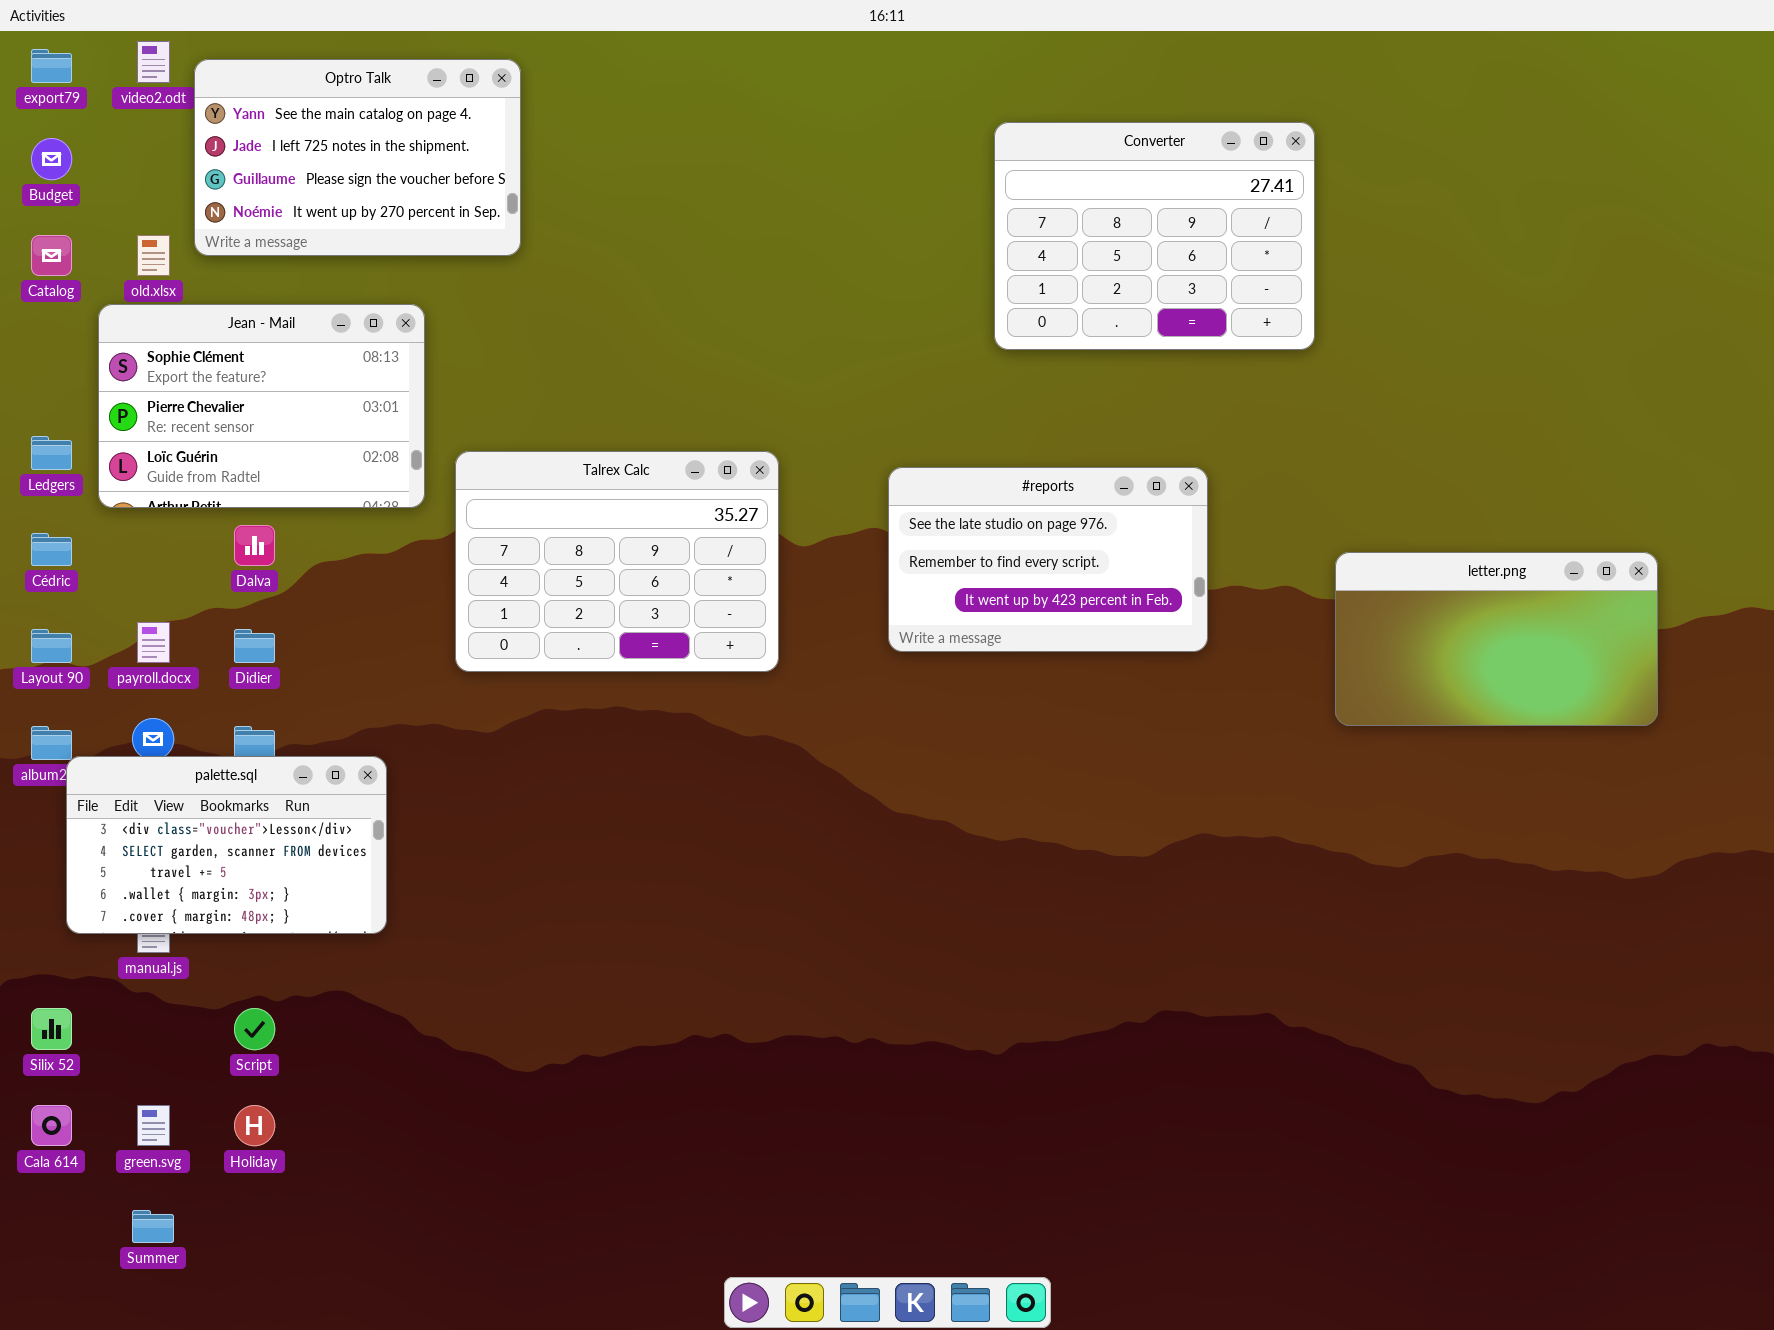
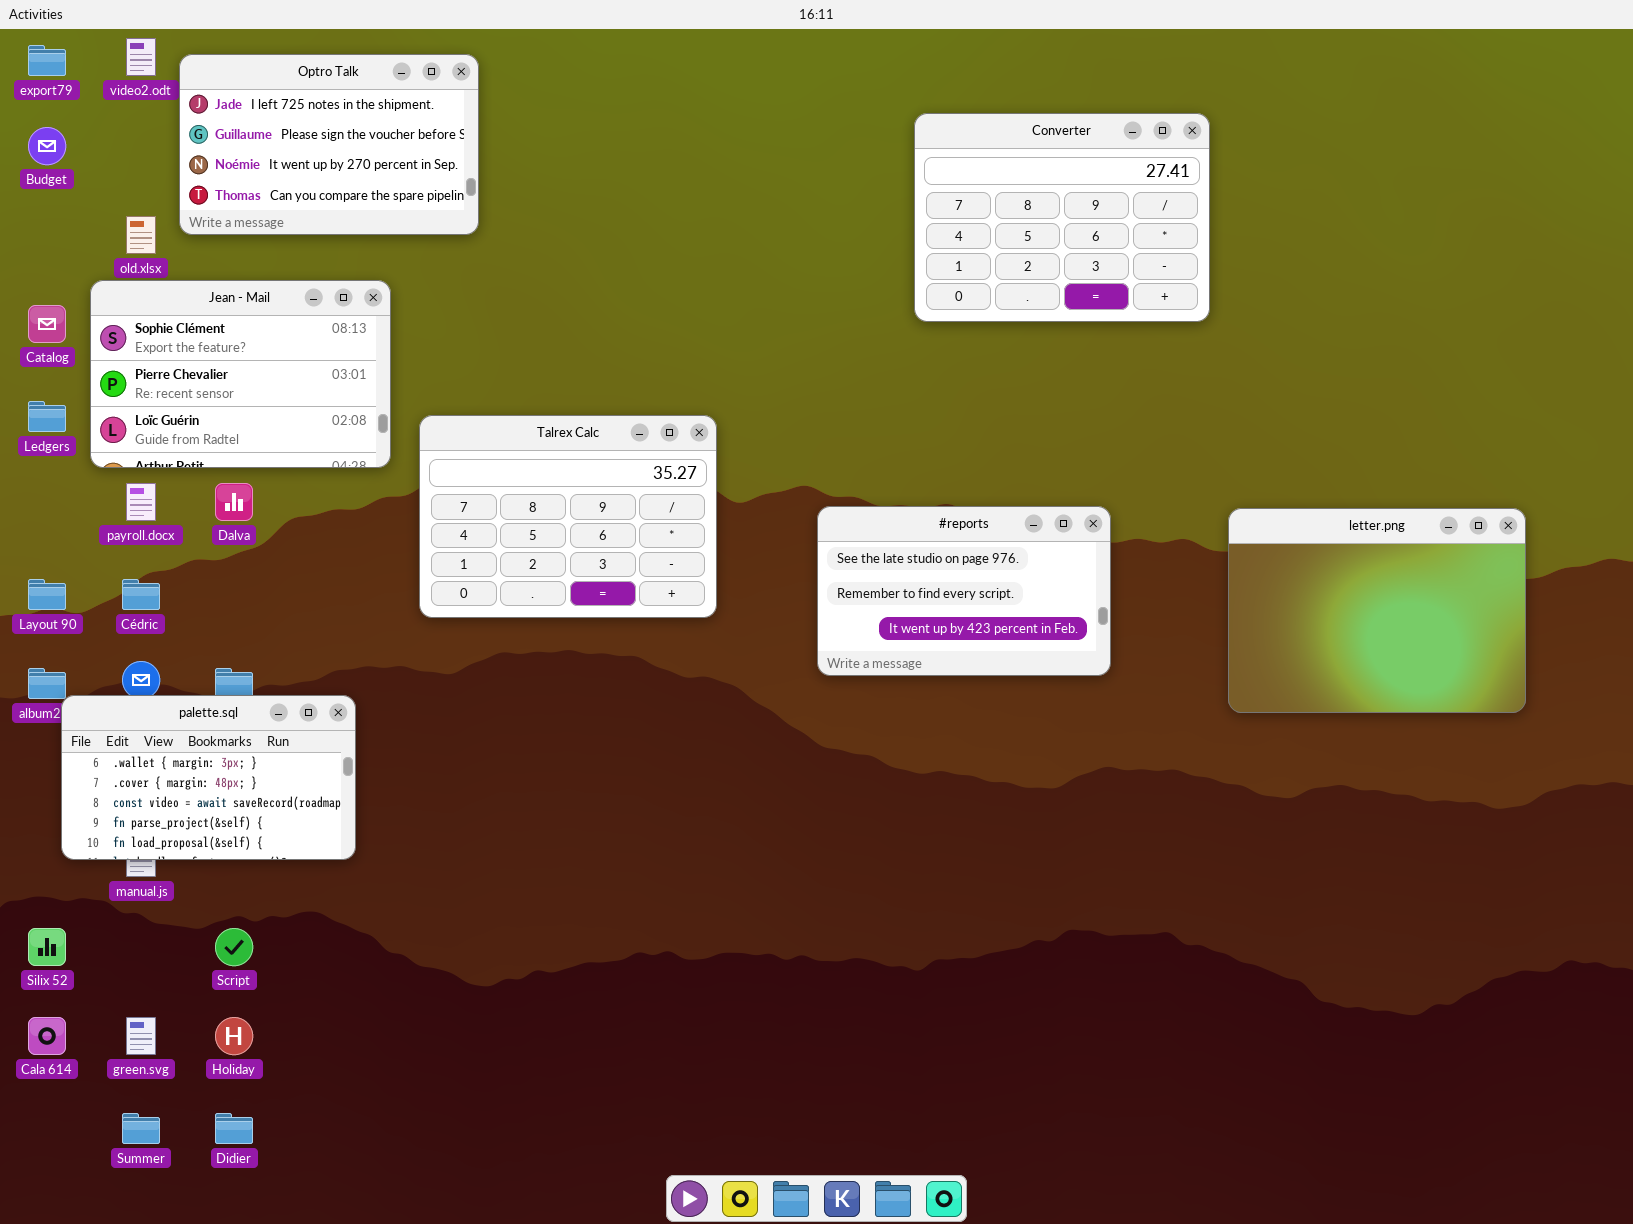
Optro Talk: [194,59,521,256] -> [179,54,479,235], scrolled down 1 row
Catalog: [31,235,72,276] -> [28,305,66,343], moved
#reports: [888,467,1208,652] -> [817,506,1111,676], moved
Cédric: [31,533,72,566] -> [122,579,160,610], moved
letter.png: [1335,552,1658,726] -> [1228,508,1526,713], resized
payroll.docx: [137,622,170,663] -> [126,483,156,521], moved
Didier: [234,629,275,663] -> [215,1113,253,1144], moved
palette.sql: [66,756,387,934] -> [61,695,356,860], scrolled down 3 rows

